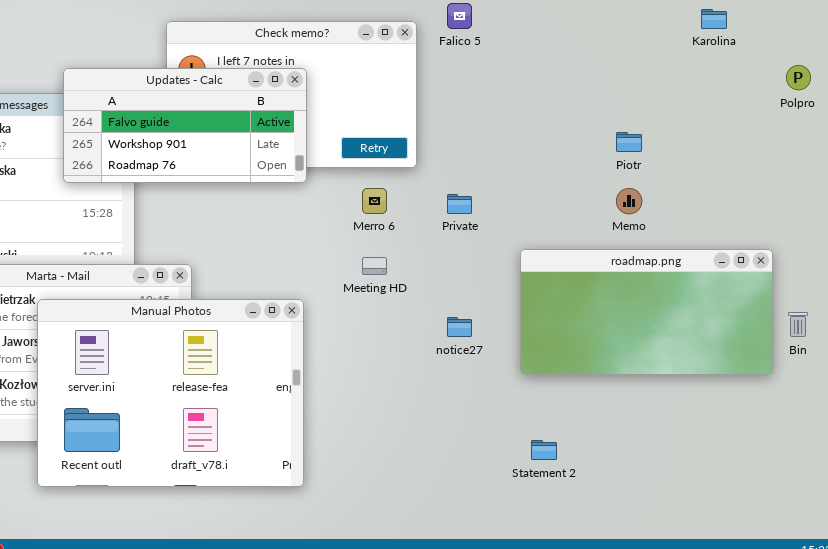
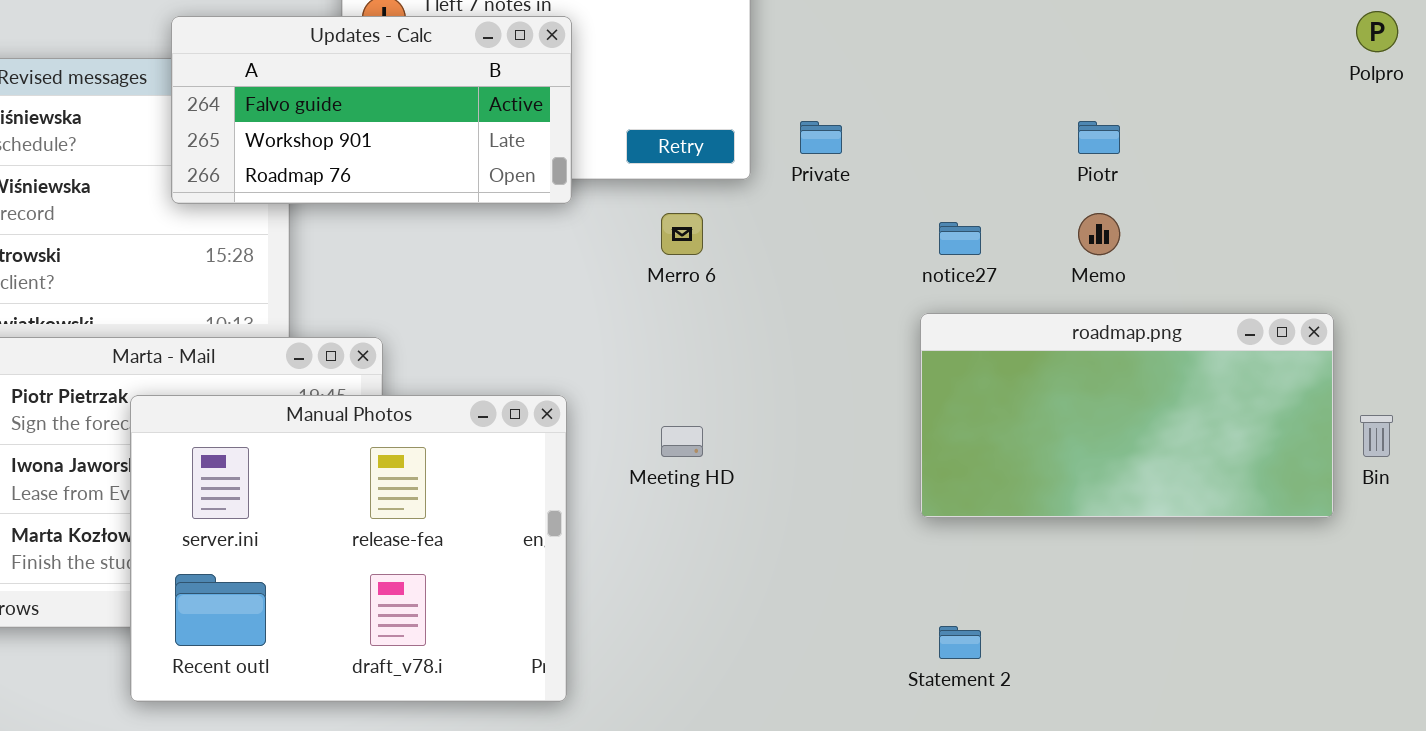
Private: [447,194,472,214] -> [800,121,842,154], moved
Meeting HD: [362,257,387,275] -> [661,426,703,457], moved
notice27: [447,317,472,337] -> [939,222,981,255], moved

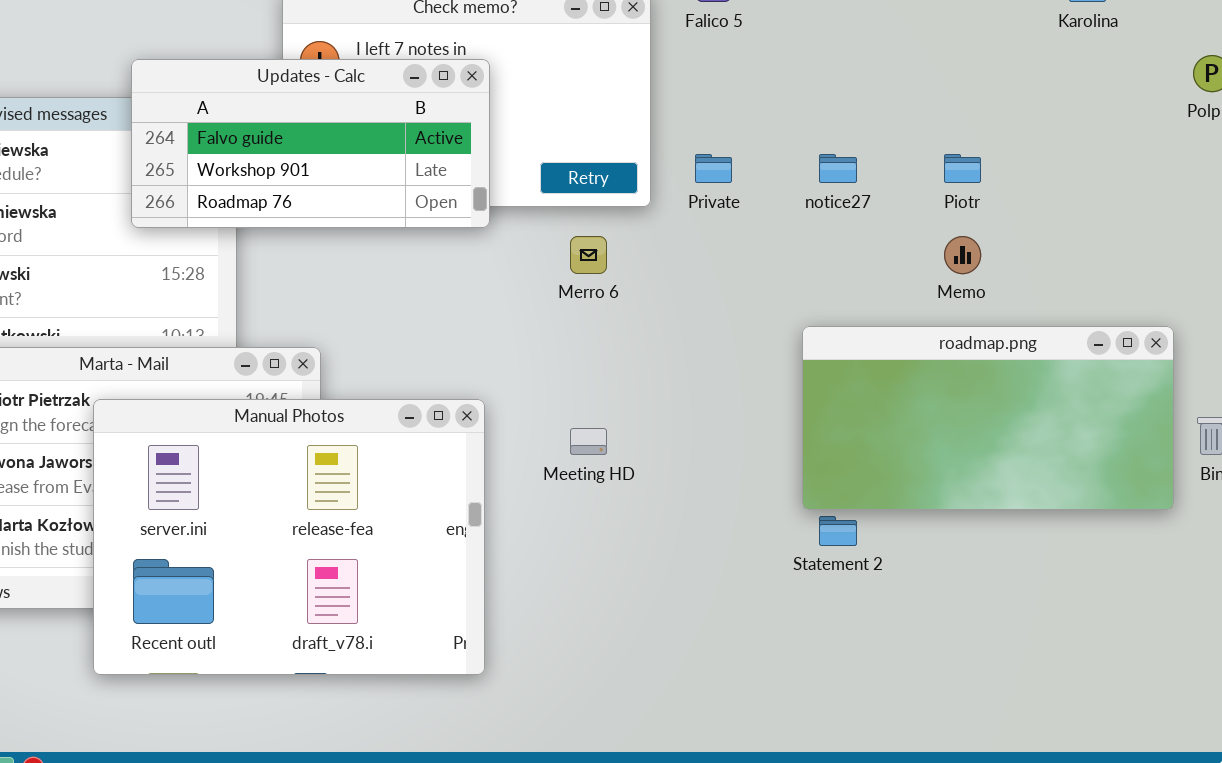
notice27: [939,222,981,255] -> [819,154,857,183], moved
Statement 2: [939,626,981,659] -> [819,516,857,546], moved

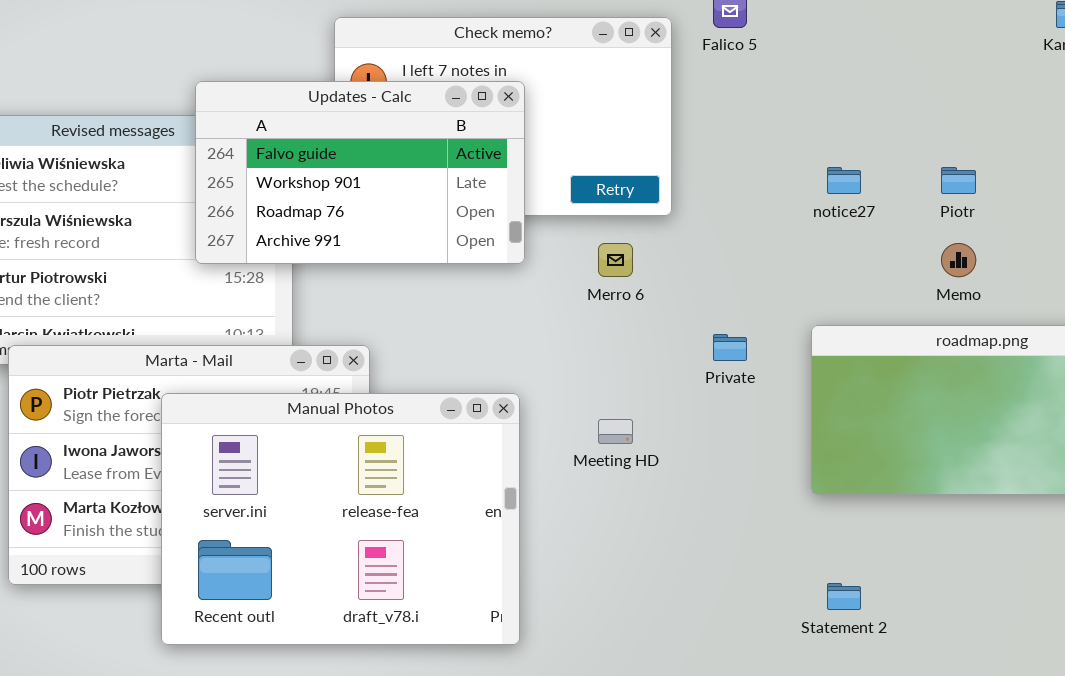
Updates - Calc: [131,59,490,228] -> [195,81,525,264], resized
Private: [695,154,732,183] -> [713,334,747,361], moved
Statement 2: [819,516,857,546] -> [827,583,861,610], moved

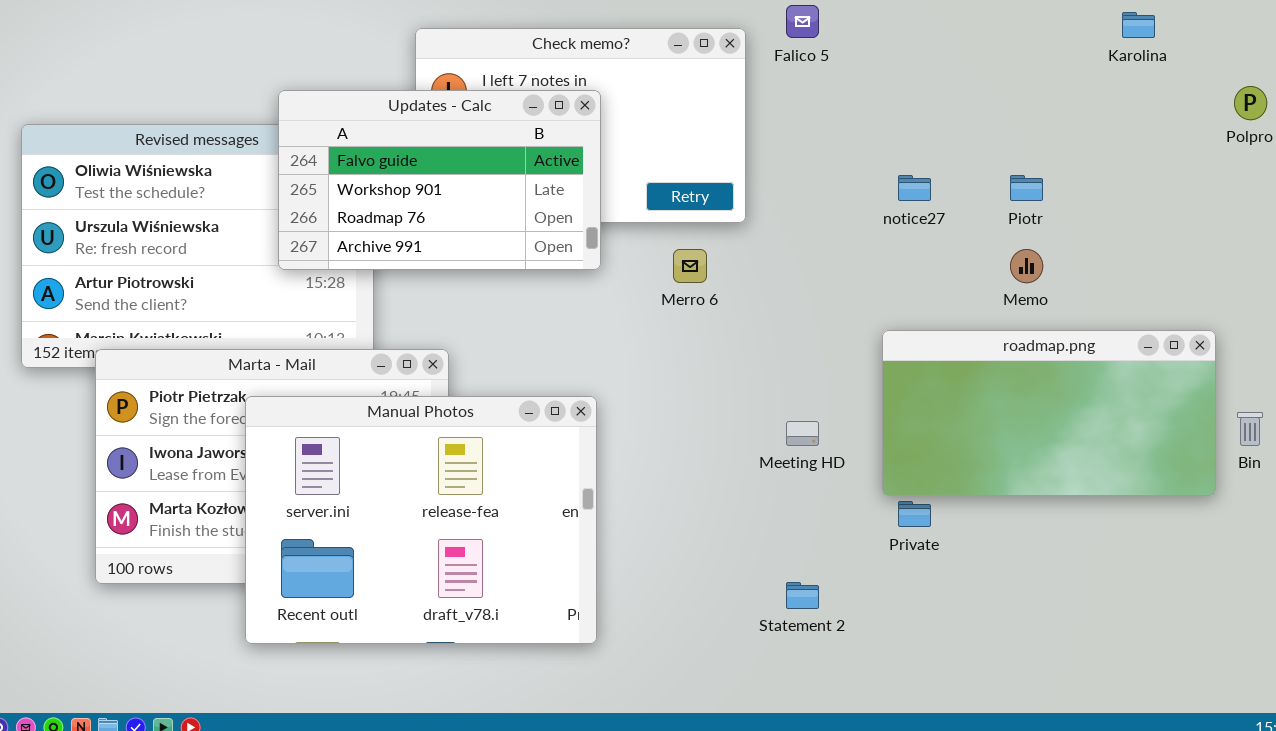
Private: [713,334,747,361] -> [898,501,931,527], moved
Meeting HD: [598,419,633,444] -> [786,421,819,446], moved
Statement 2: [827,583,861,610] -> [786,582,819,609], moved

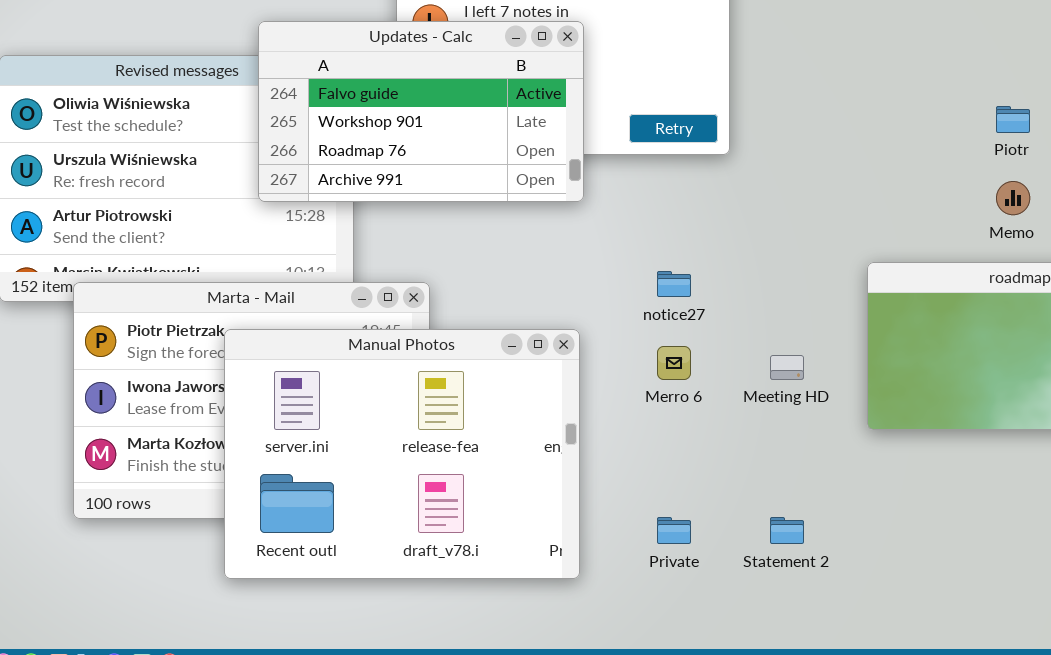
notice27: [898,175,931,201] -> [657,271,691,297], moved
Merro 6: [673,249,707,283] -> [657,346,691,380], moved
Private: [898,501,931,527] -> [657,517,691,544], moved

